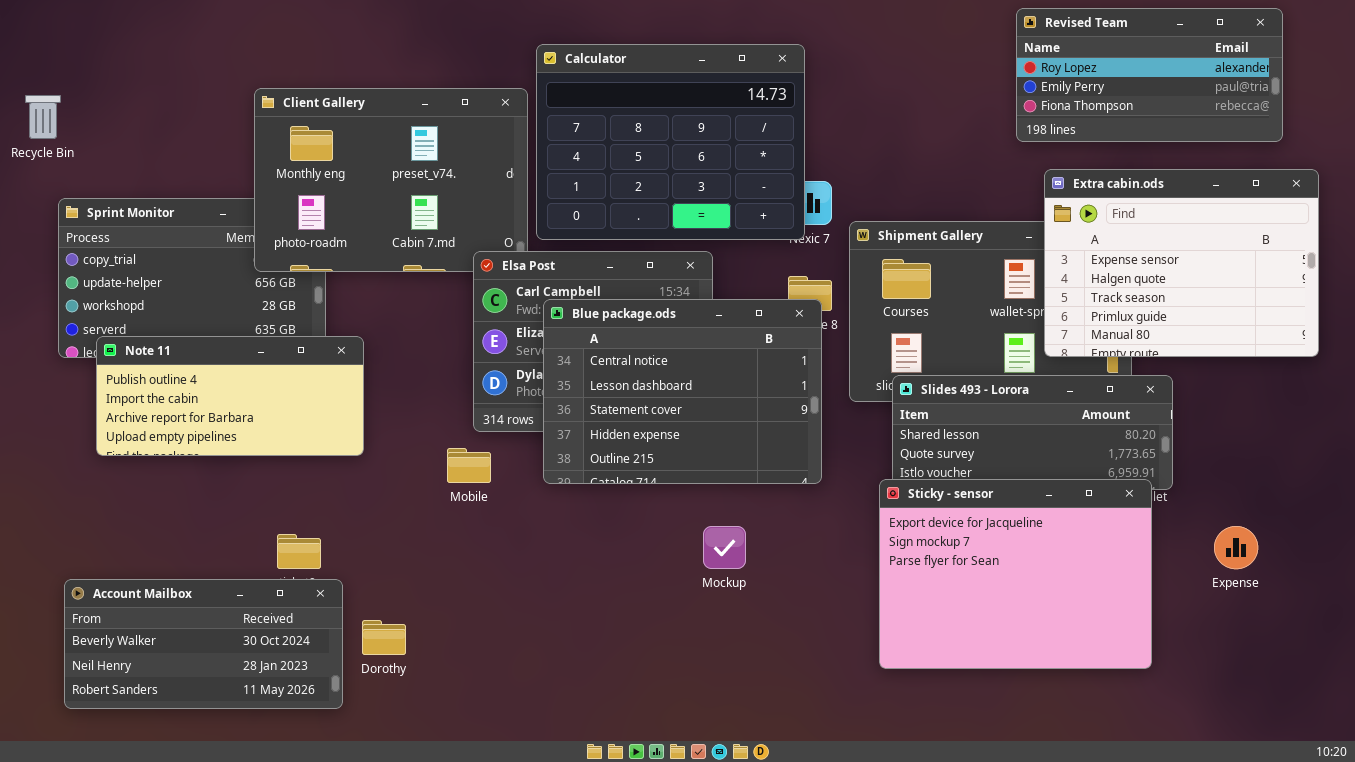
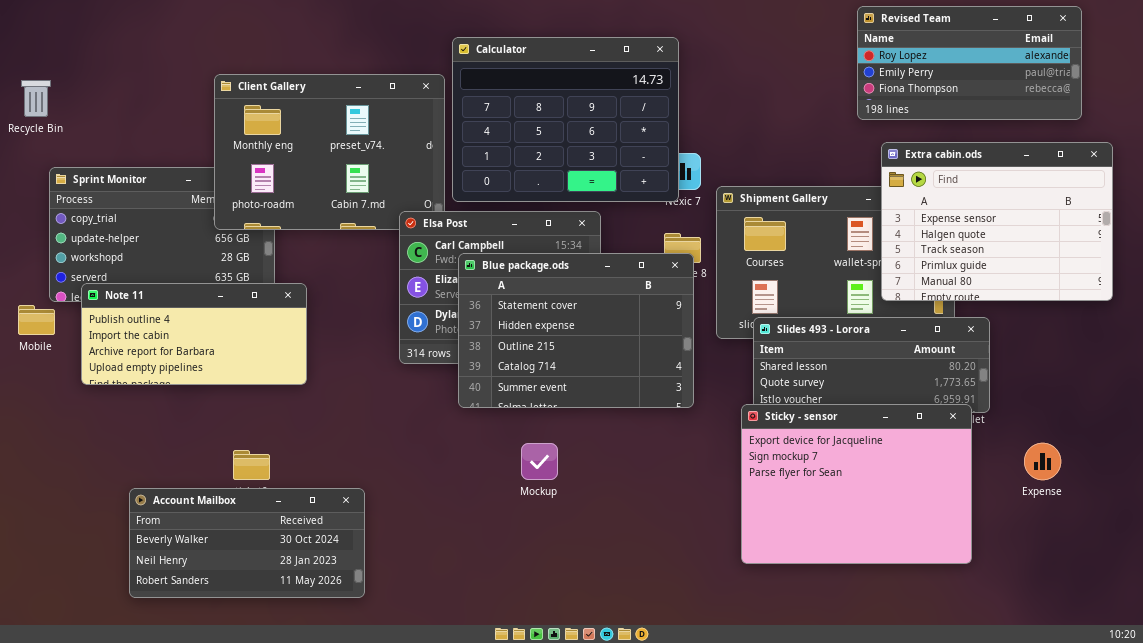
Blue package.ods: [543,299,822,484] -> [458,253,694,408], scrolled down 2 rows
Mobile: [447,448,491,483] -> [18,305,55,335], moved
Mockup: [703,526,746,569] -> [521,443,558,480], moved
Account Mailbox: [64,579,343,709] -> [129,488,365,598], moved

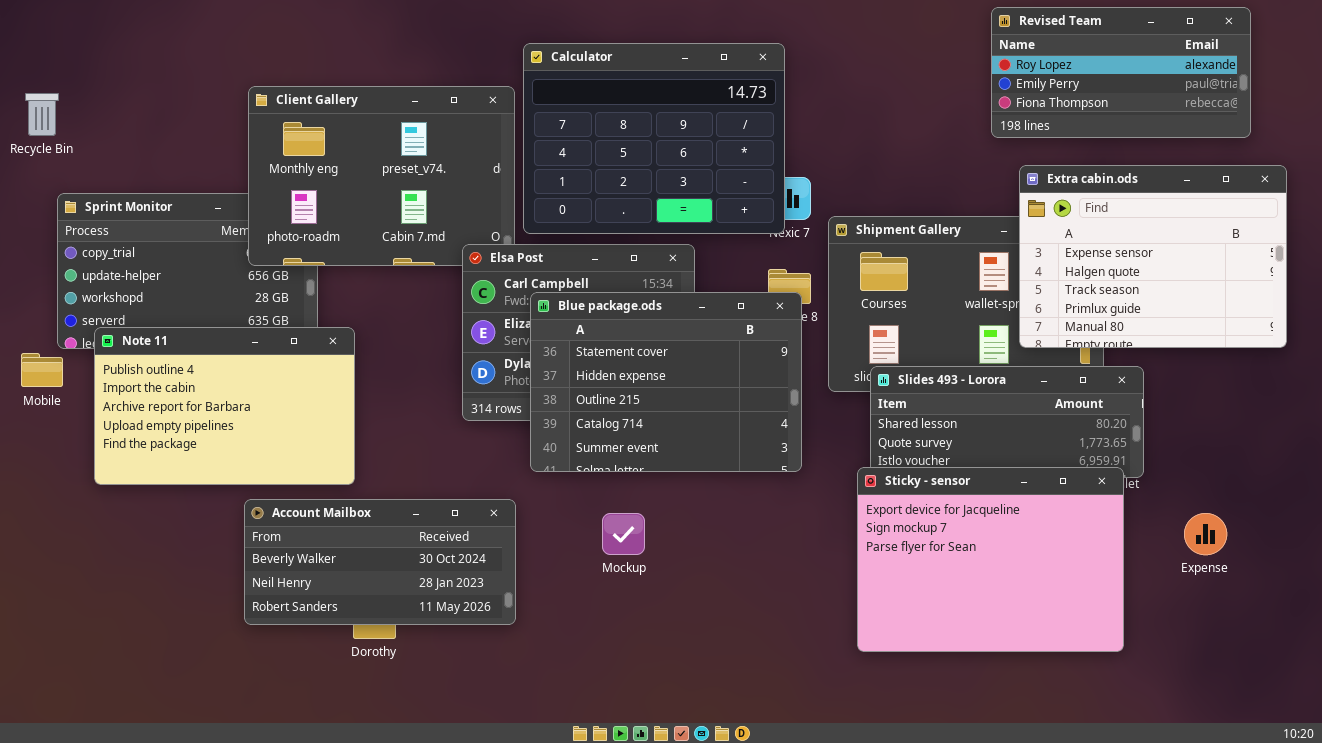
Note 11: [81,283,307,385] -> [94,327,355,485], resized
Account Mailbox: [129,488,365,598] -> [244,499,516,625], moved

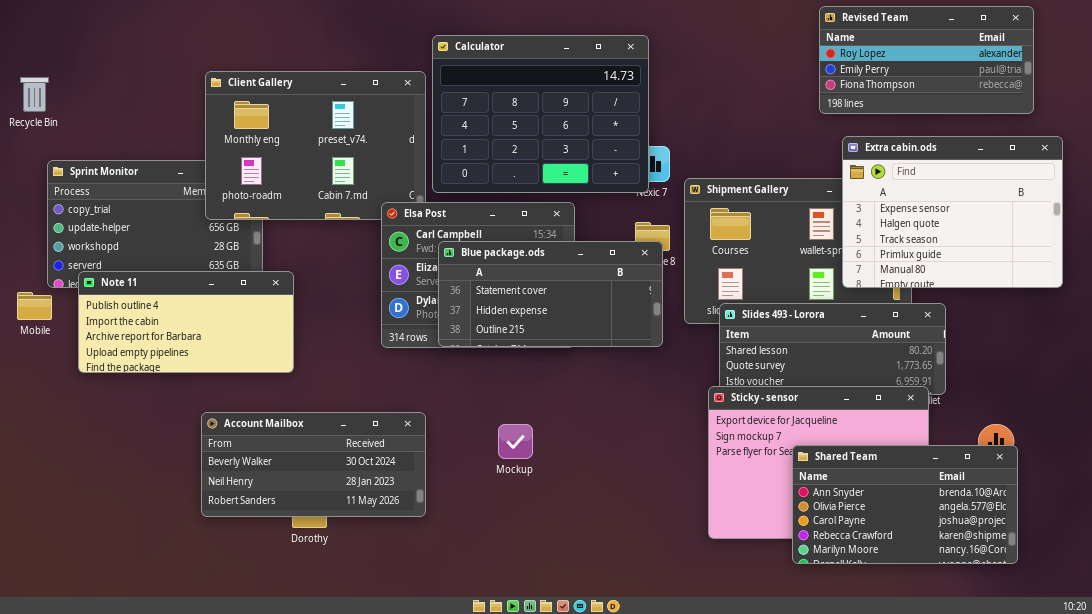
Blue package.ods: [530,292,802,472] -> [438,241,663,347], resized
Note 11: [94,327,355,485] -> [78,271,294,373], resized
Shared Team: none -> [792,445,1018,564], opened

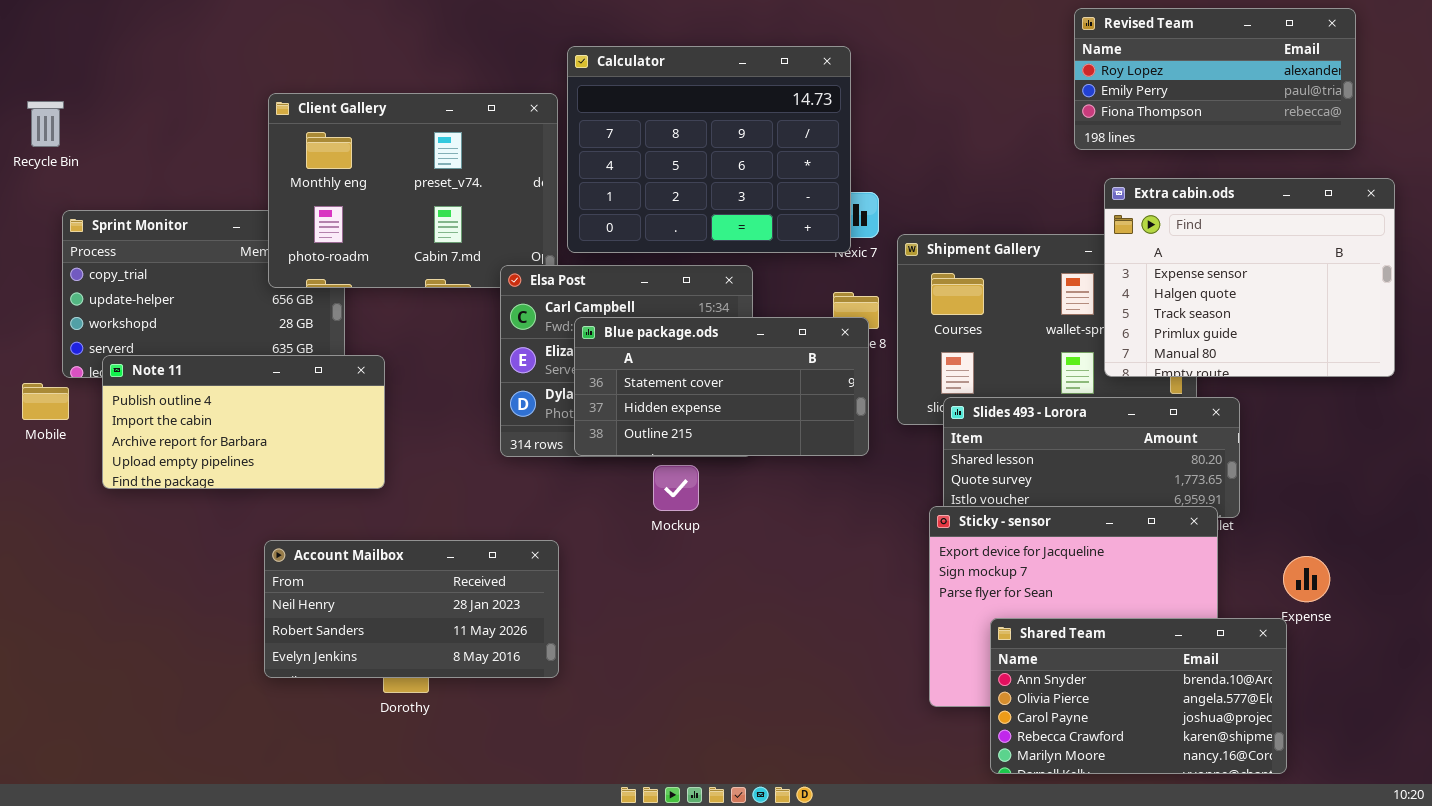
Account Mailbox: [201,412,426,517] -> [264,540,559,678], scrolled down 1 row
Mockup: [498,424,533,459] -> [653,465,699,511], moved
Shared Team: [792,445,1018,564] -> [990,618,1287,774], moved

